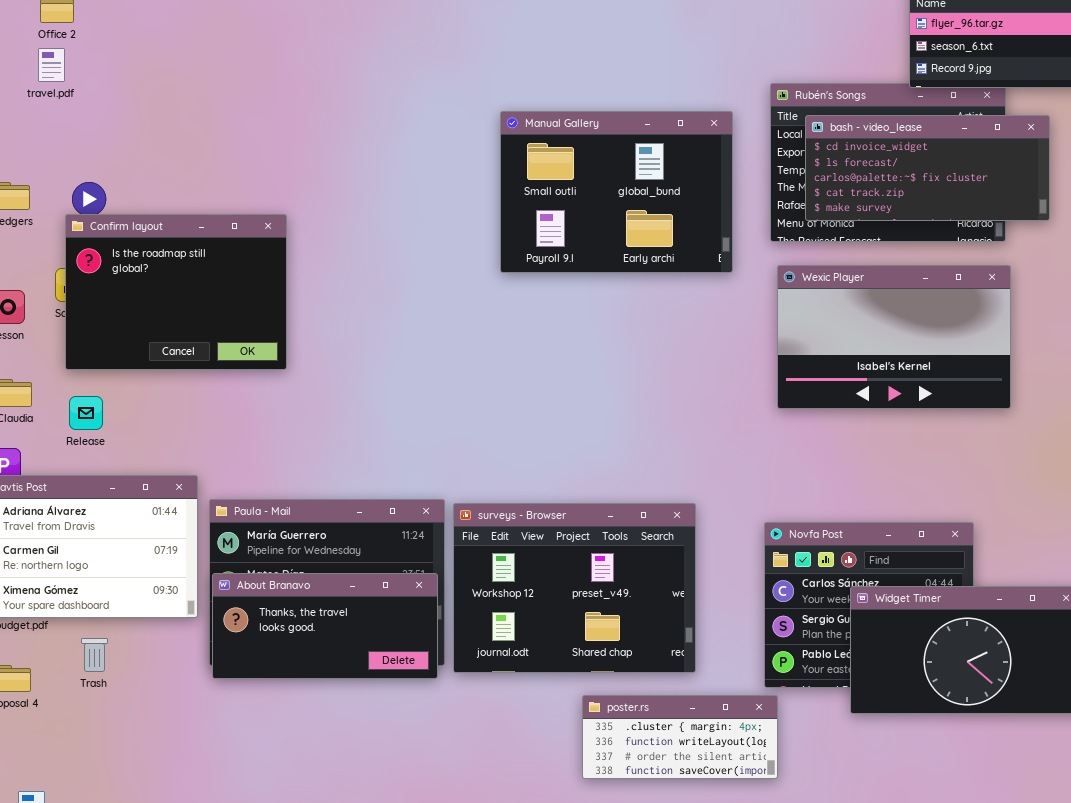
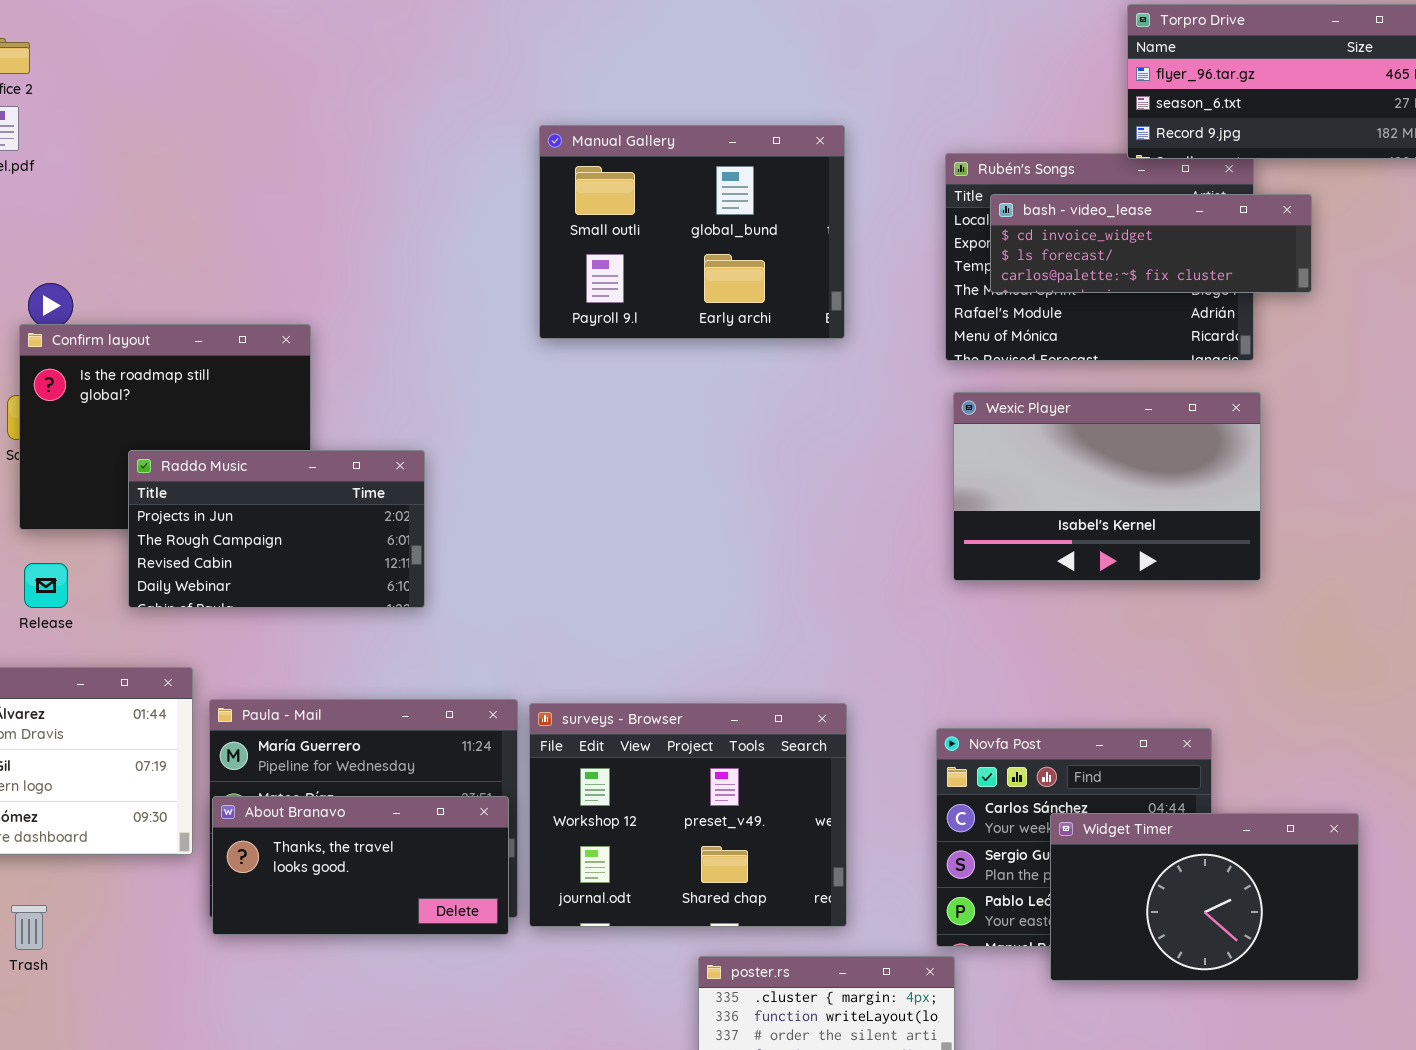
Manual Gallery: [500,111,733,273] -> [539,125,845,339], moved
bash - video_lease: [805,115,1050,221] -> [990,194,1312,293], resized
Raddo Music: none -> [128,450,425,608], opened
Trash: [81,638,108,672] -> [11,905,47,950], moved

